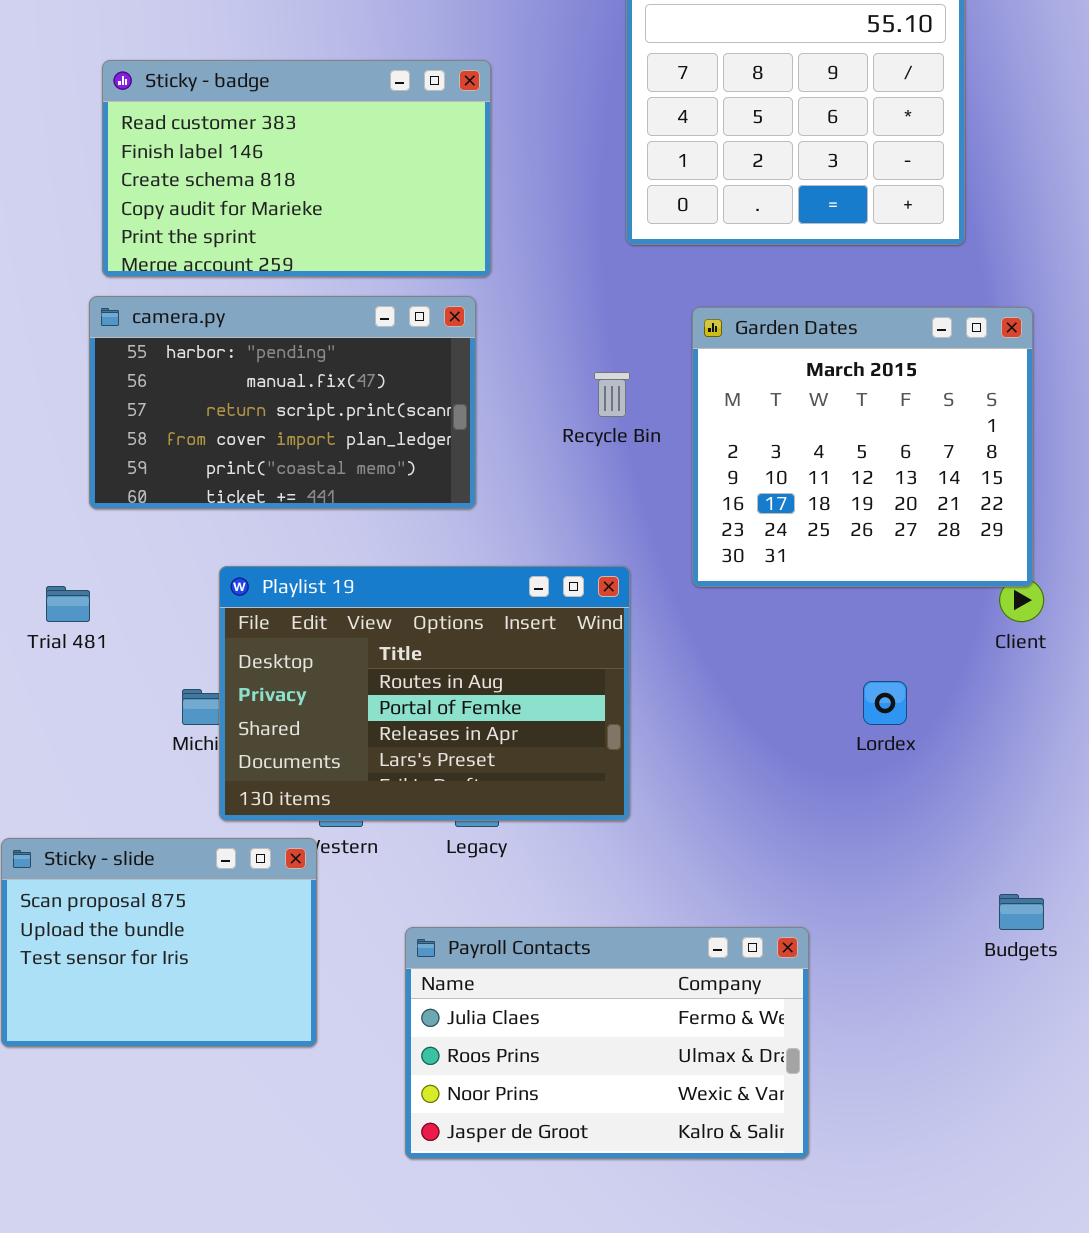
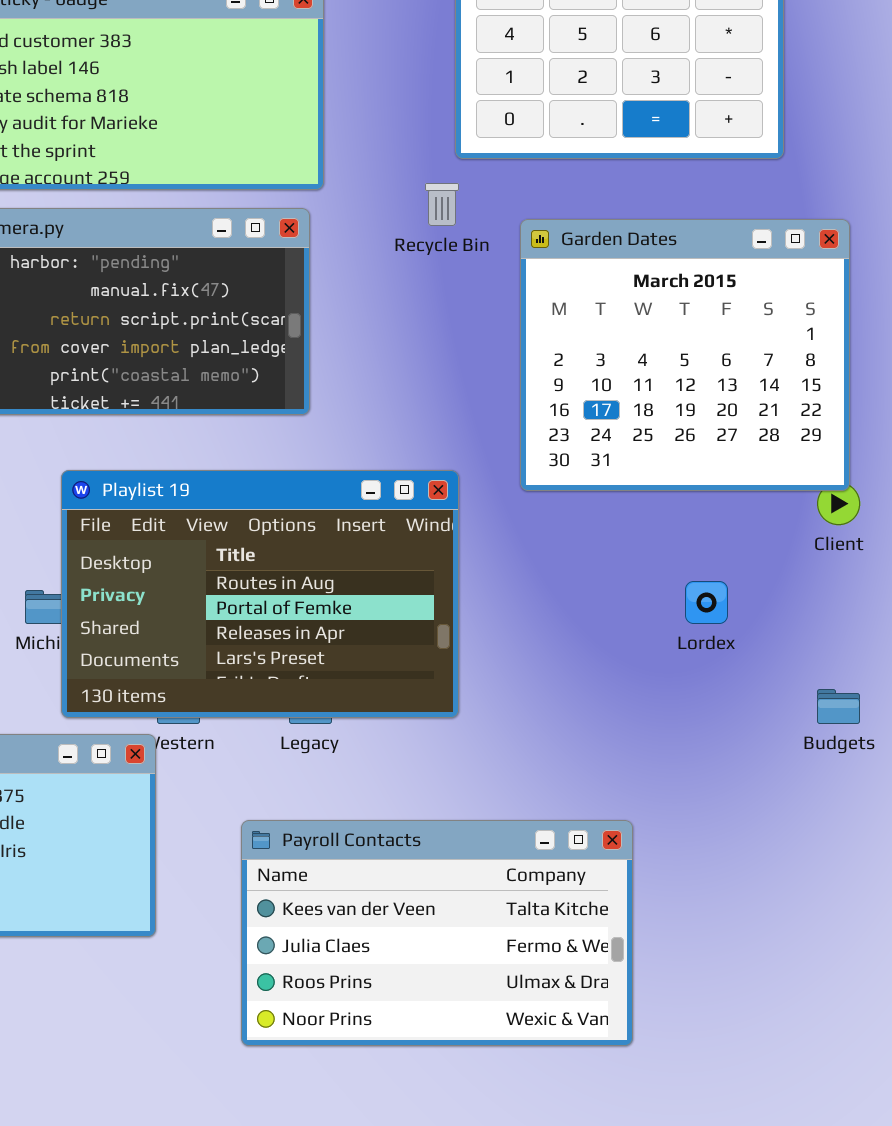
Recycle Bin: [594,372,630,417] -> [425,183,459,226], moved
Budgets: [999,894,1044,930] -> [817,689,860,724], moved
Payroll Contacts: [405,927,809,1159] -> [241,820,633,1046], scrolled up 1 row

